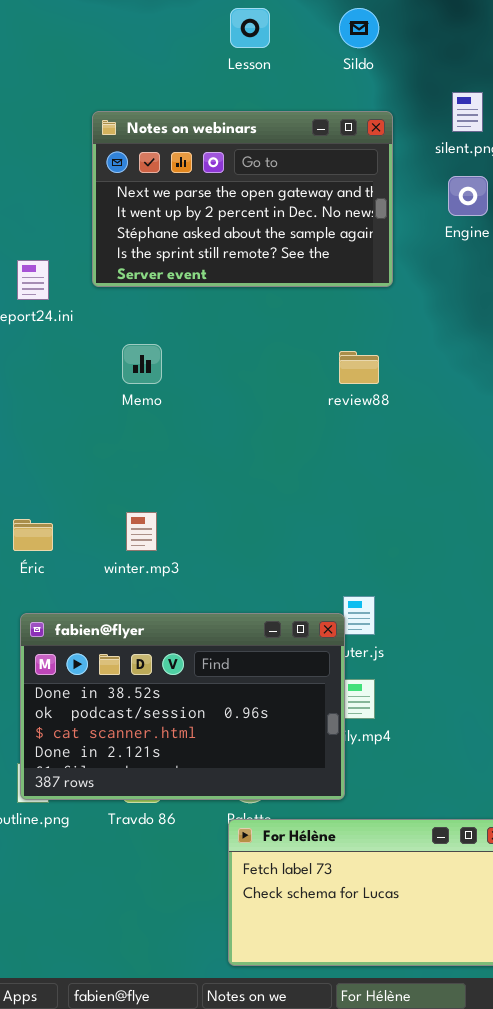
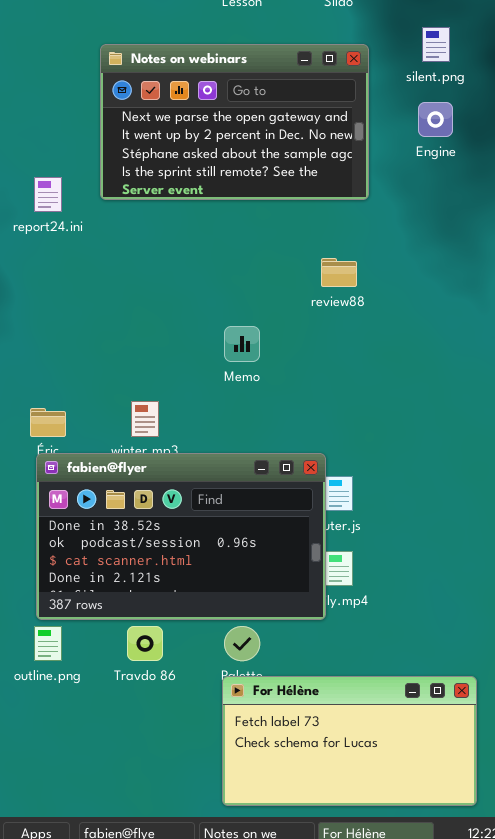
Memo: [122,344,162,384] -> [224,326,260,362], moved
fabien@flyer: [20,613,345,800] -> [36,453,326,620], moved

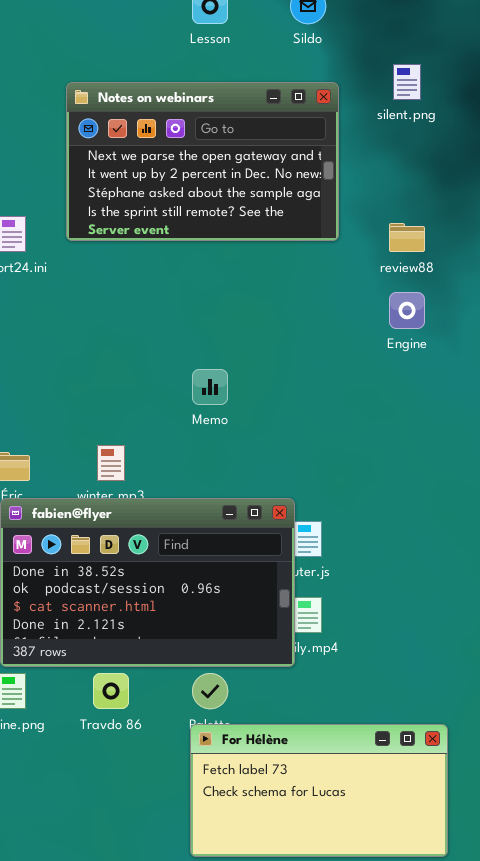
Engine: [418,102,453,137] -> [389,292,425,329], moved
review88: [321,258,357,287] -> [389,223,425,252], moved

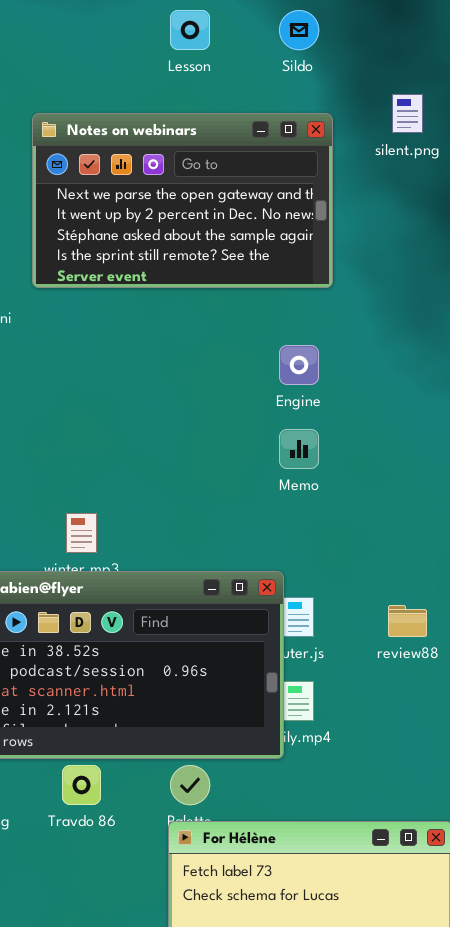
review88: [389,223,425,252] -> [388,605,427,637], moved
Engine: [389,292,425,329] -> [279,345,319,385], moved
Memo: [192,369,228,405] -> [279,429,319,469], moved

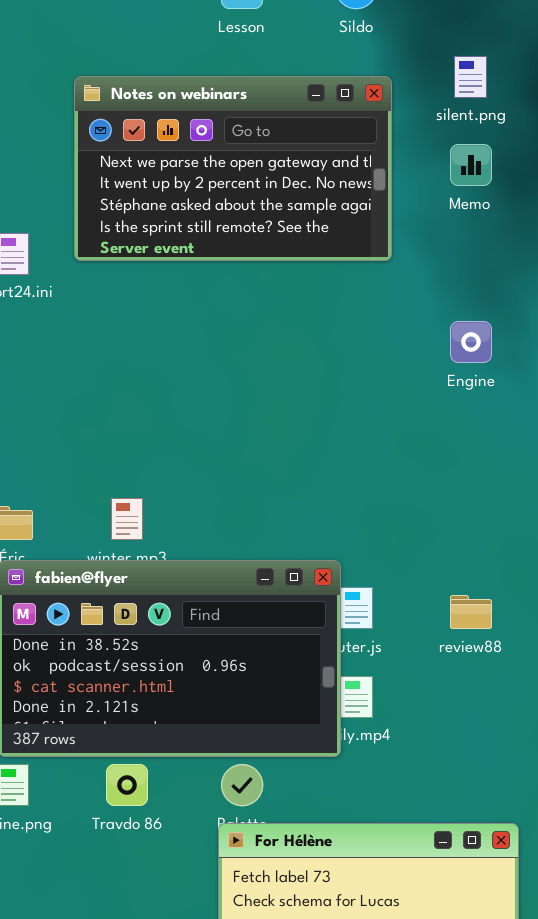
Engine: [279,345,319,385] -> [450,321,492,363], moved
Memo: [279,429,319,469] -> [450,144,492,186], moved

